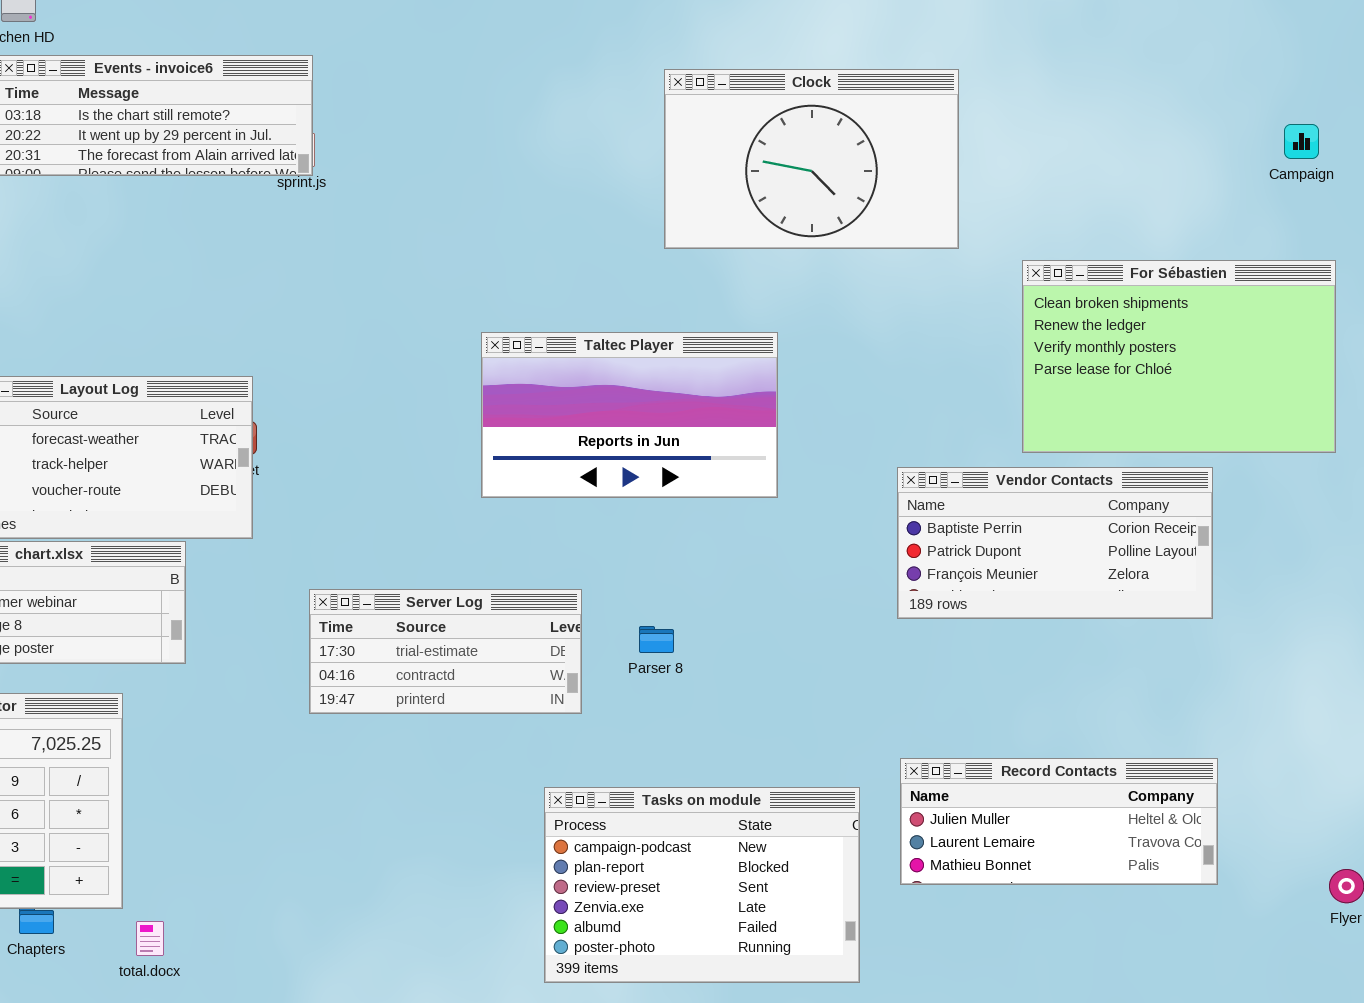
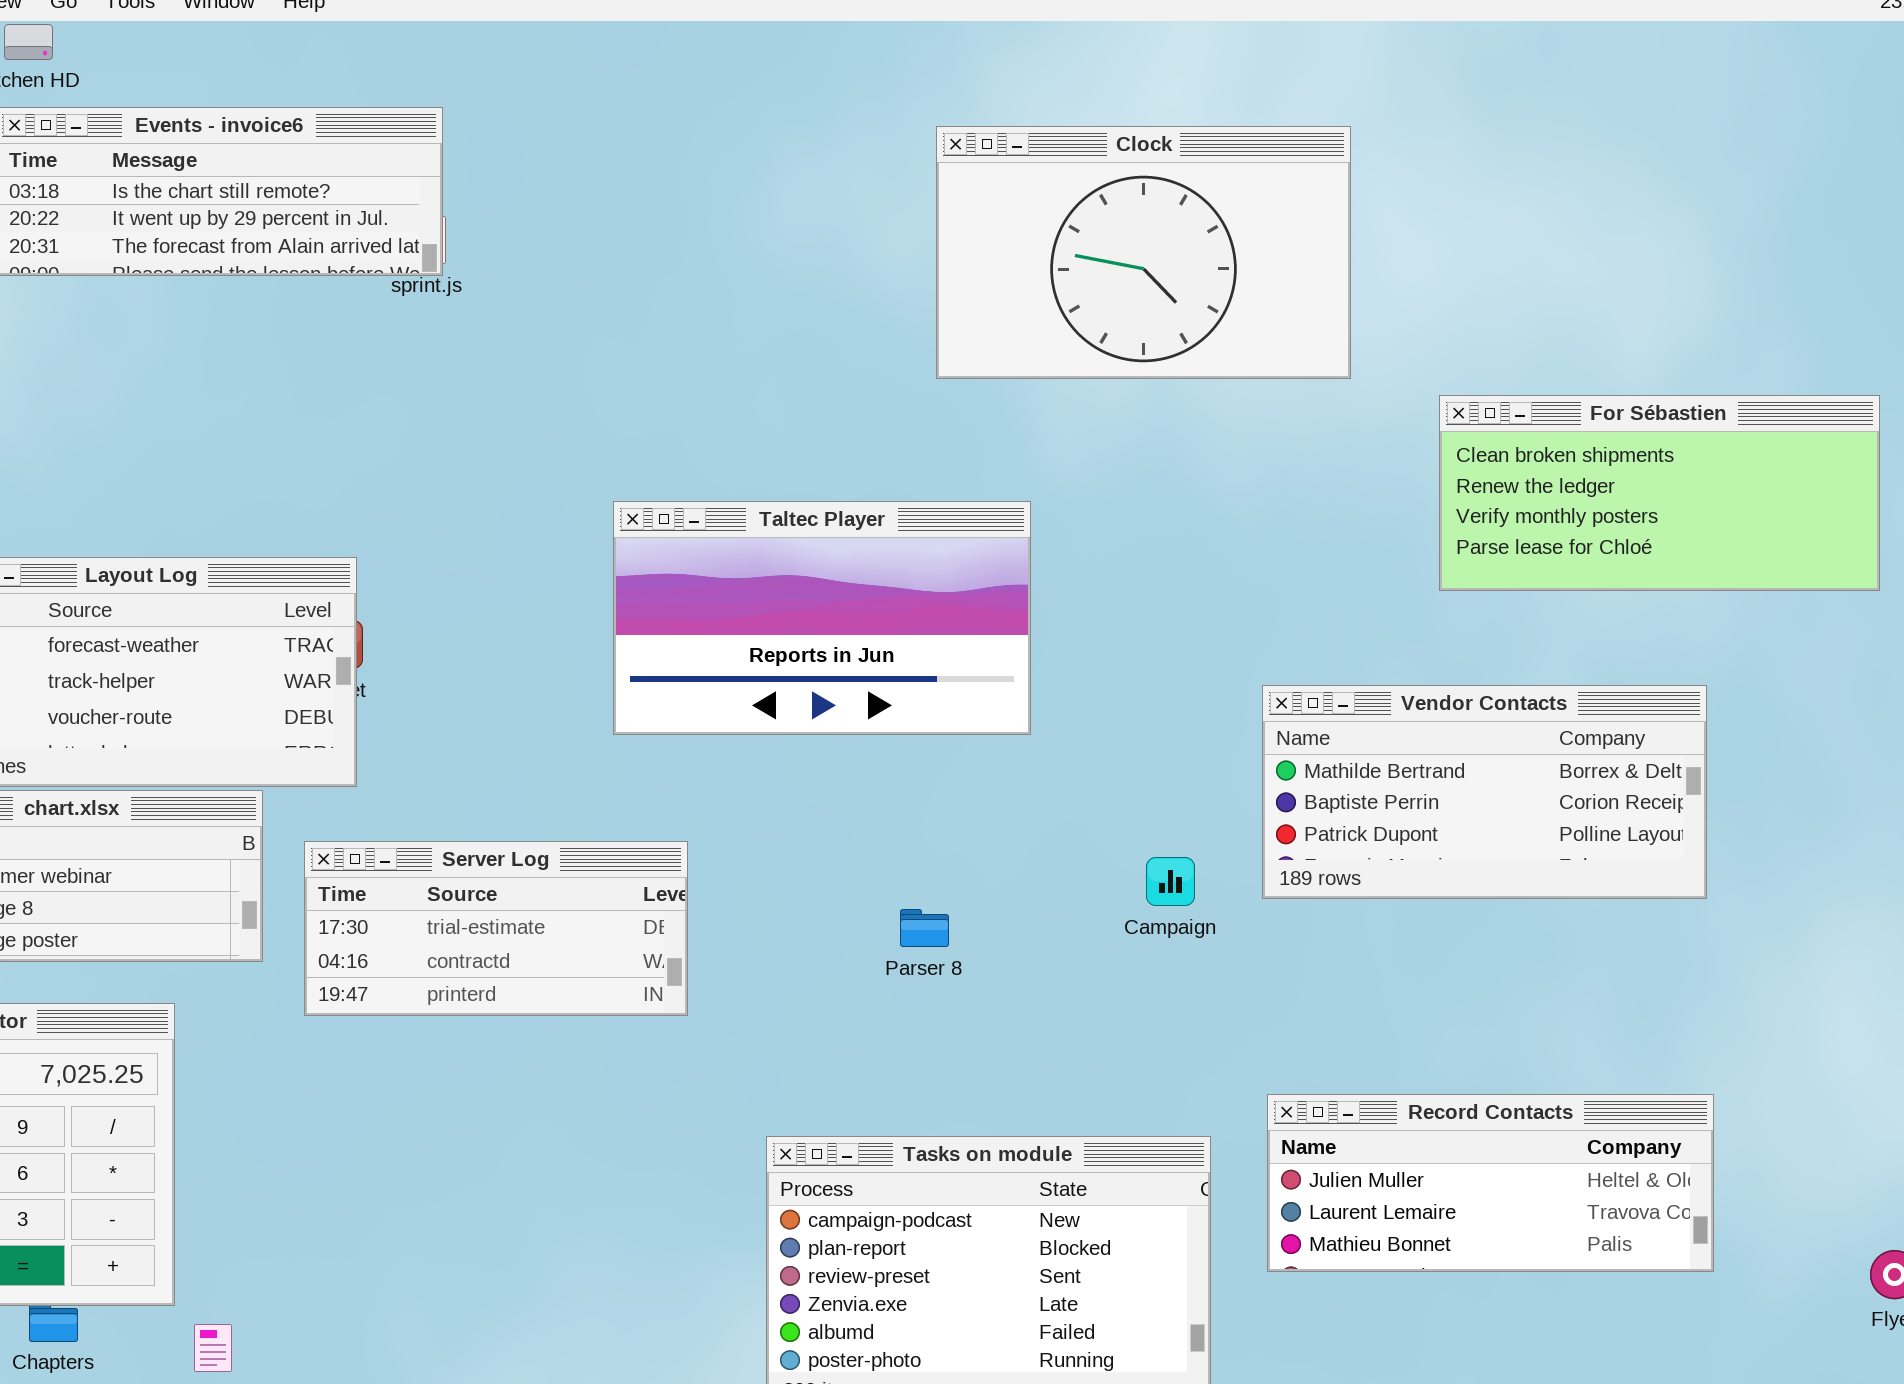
Campaign: [1284,124,1319,159] -> [1146,857,1195,906], moved
For Sébastien: [1022,260,1336,453] -> [1439,395,1880,591], resized
Taltec Player: [481,332,778,498] -> [613,501,1031,735], moved
Vendor Contacts: [897,467,1213,619] -> [1262,685,1707,899], scrolled up 1 row
Server Log: [309,589,582,714] -> [304,841,688,1016], moved

